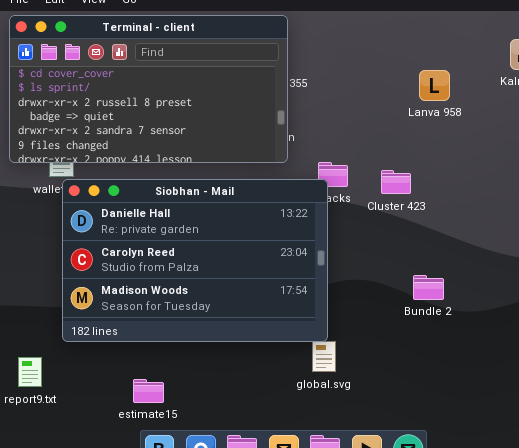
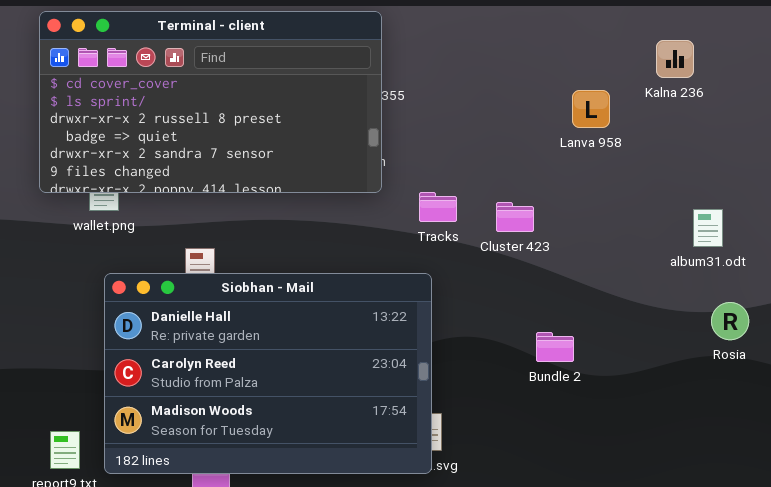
Lanva 958: [419,70,450,101] -> [572,90,610,128], moved
Siobhan - Mail: [62,179,328,342] -> [104,273,432,474], moved

